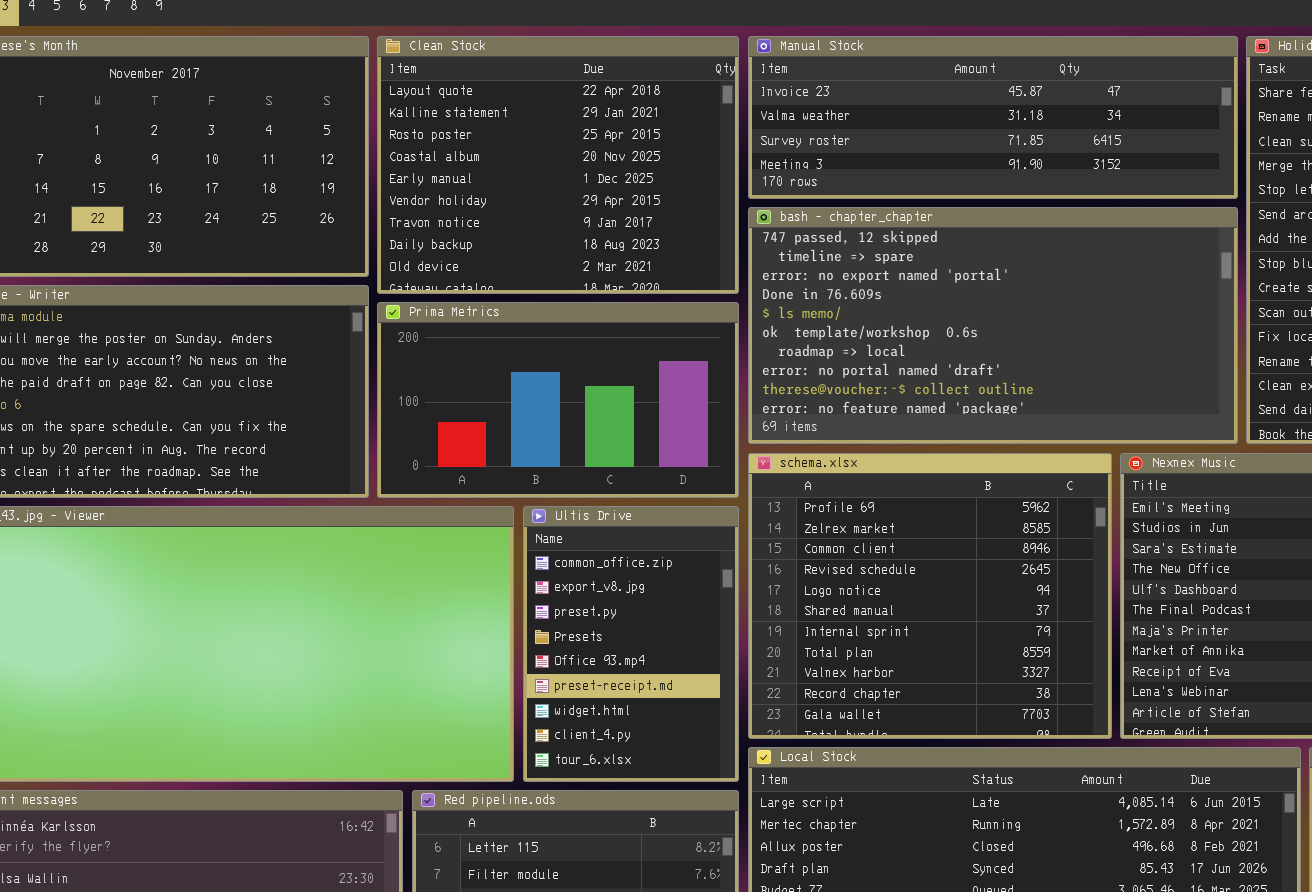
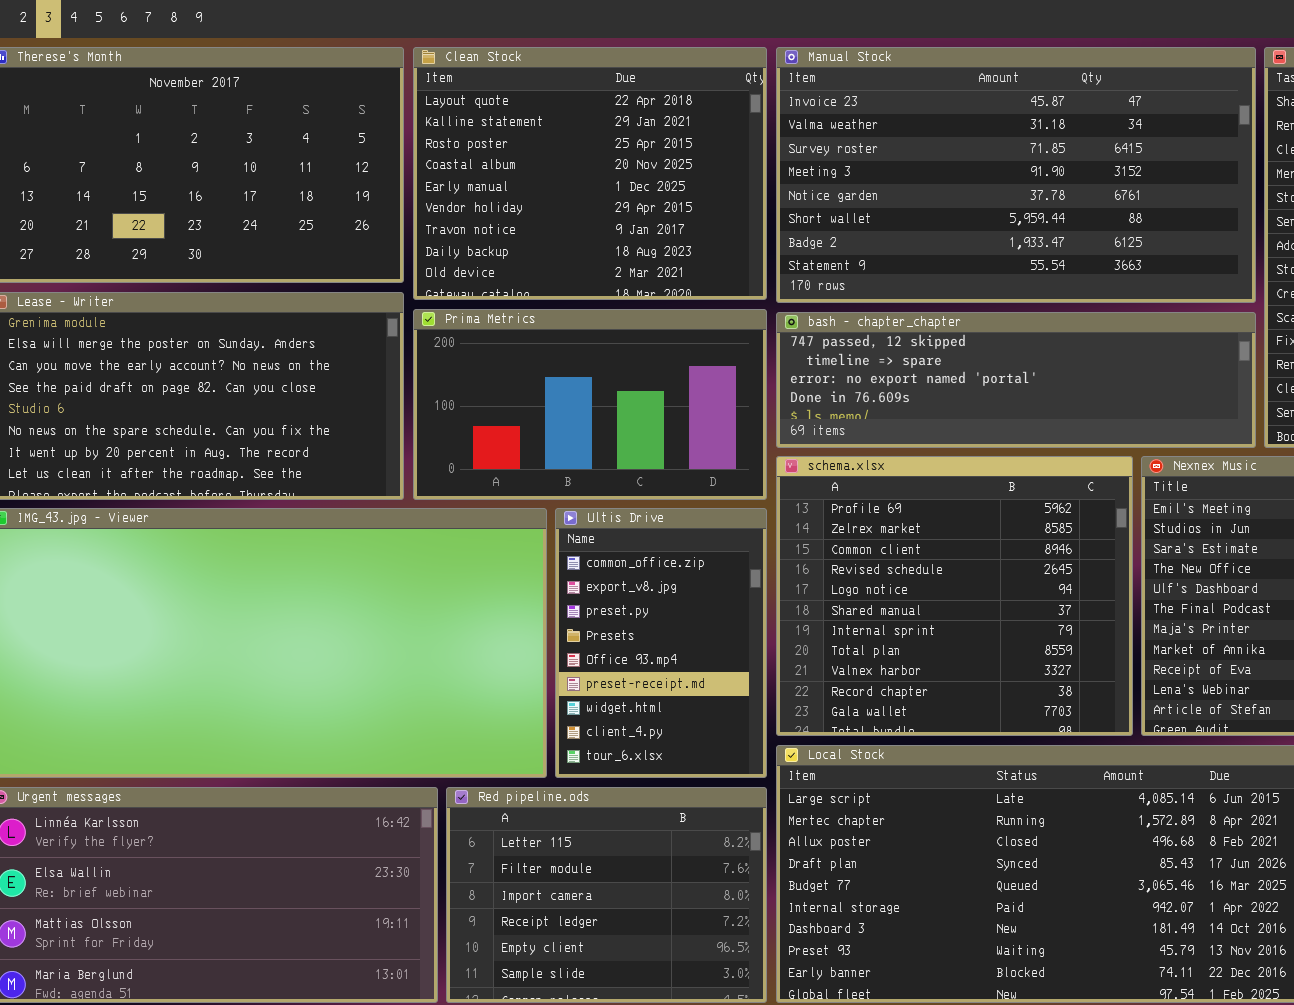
Manual Stock: [748,36,1238,199] -> [776,47,1256,303], resized
bash - chapter_chapter: [748,207,1238,444] -> [776,312,1256,448], resized

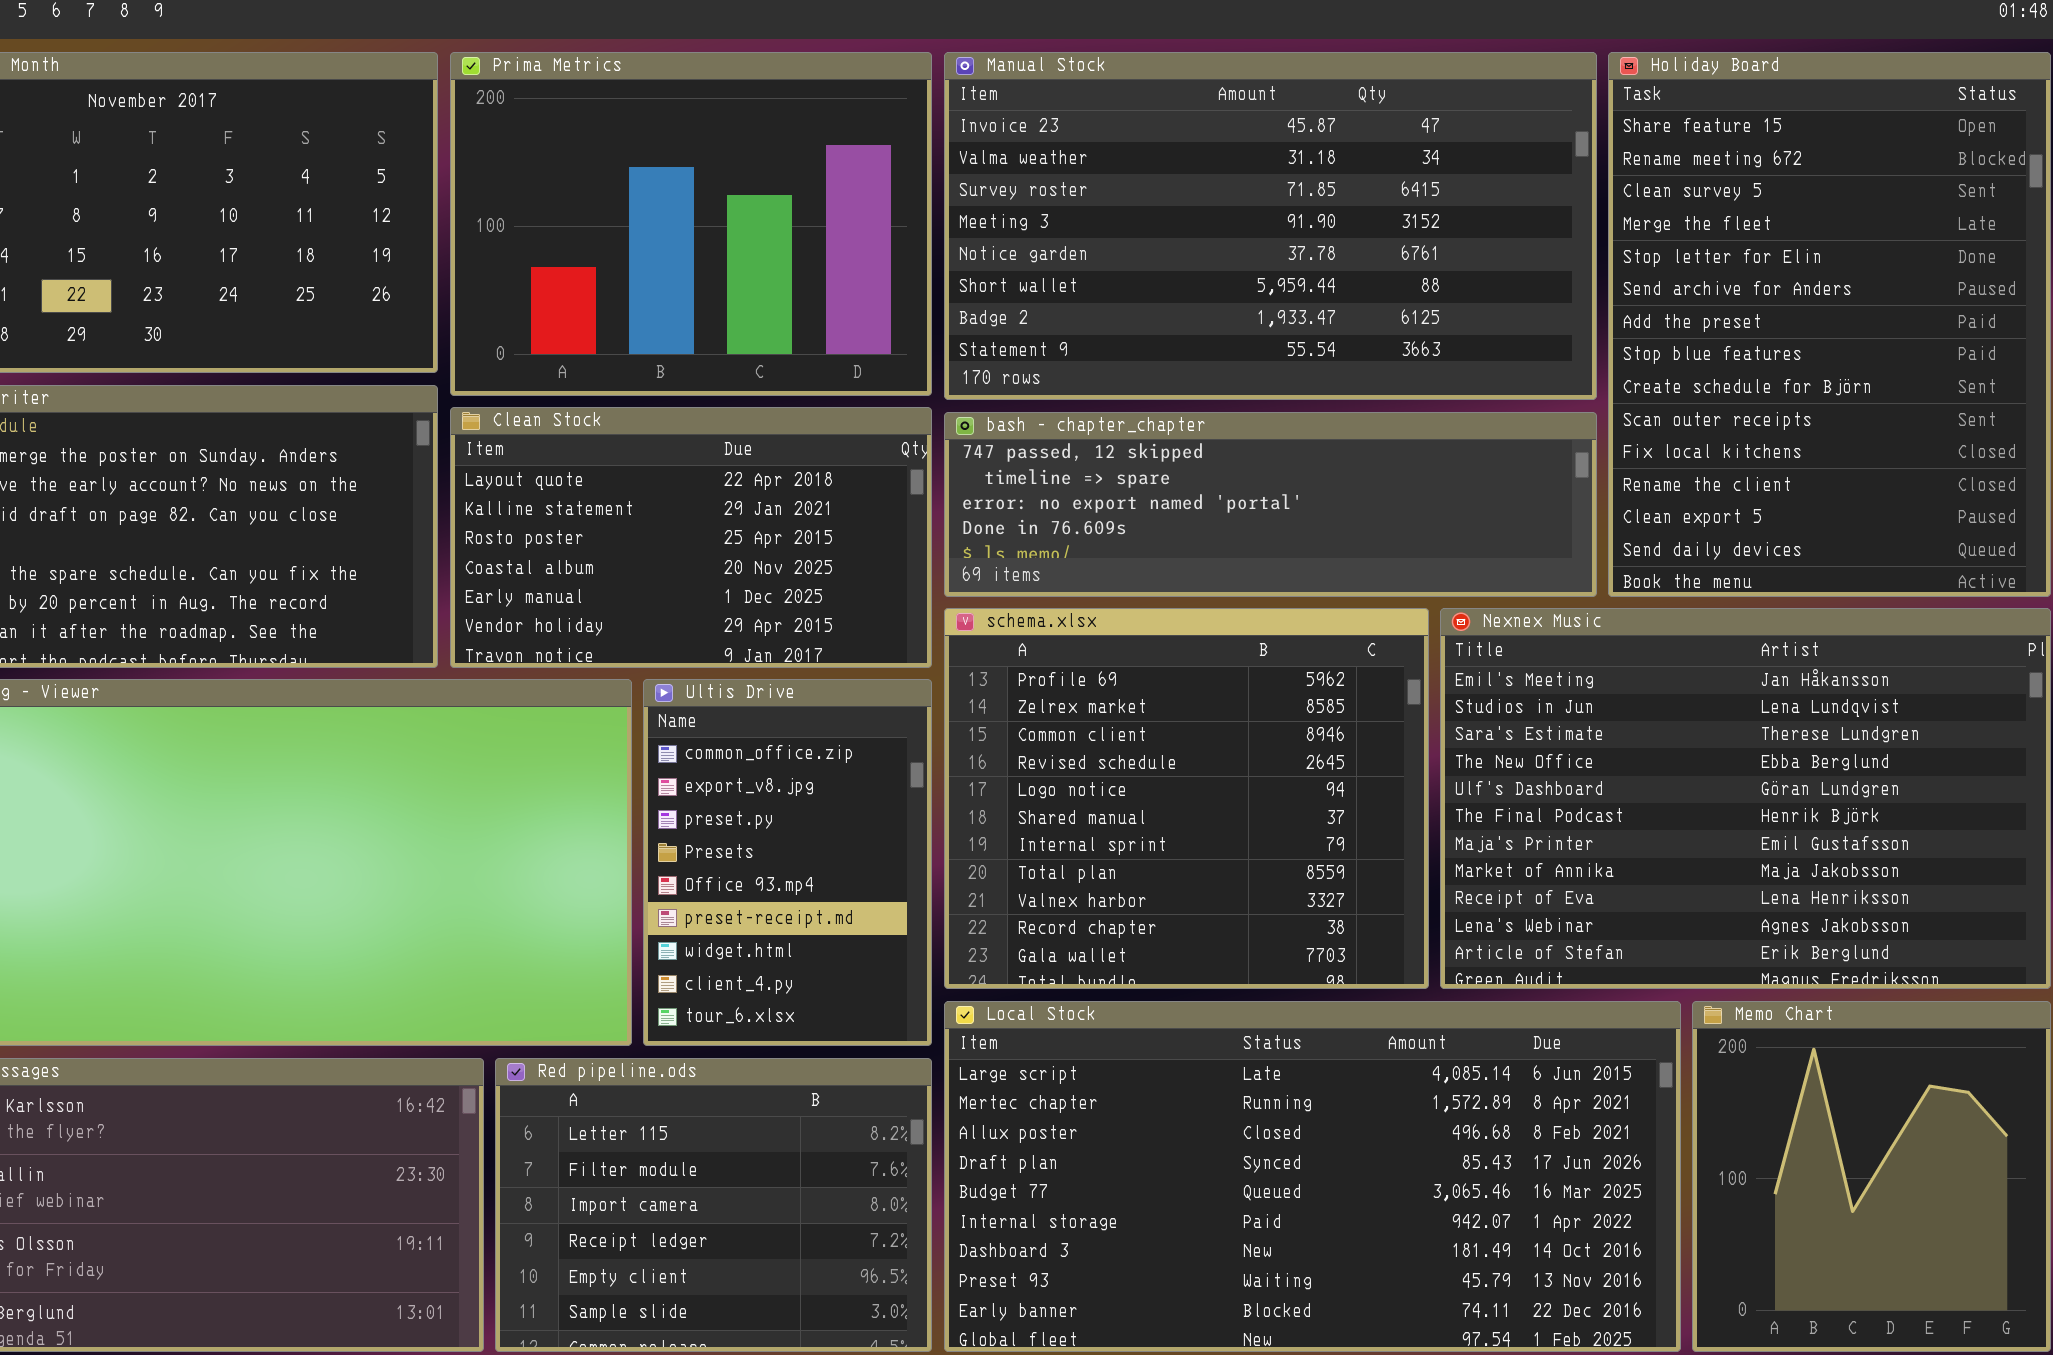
Clean Stock: [413,47,767,300] -> [450,407,932,668], moved, resized
Prima Metrics: [413,309,767,500] -> [450,52,932,396], moved, resized

